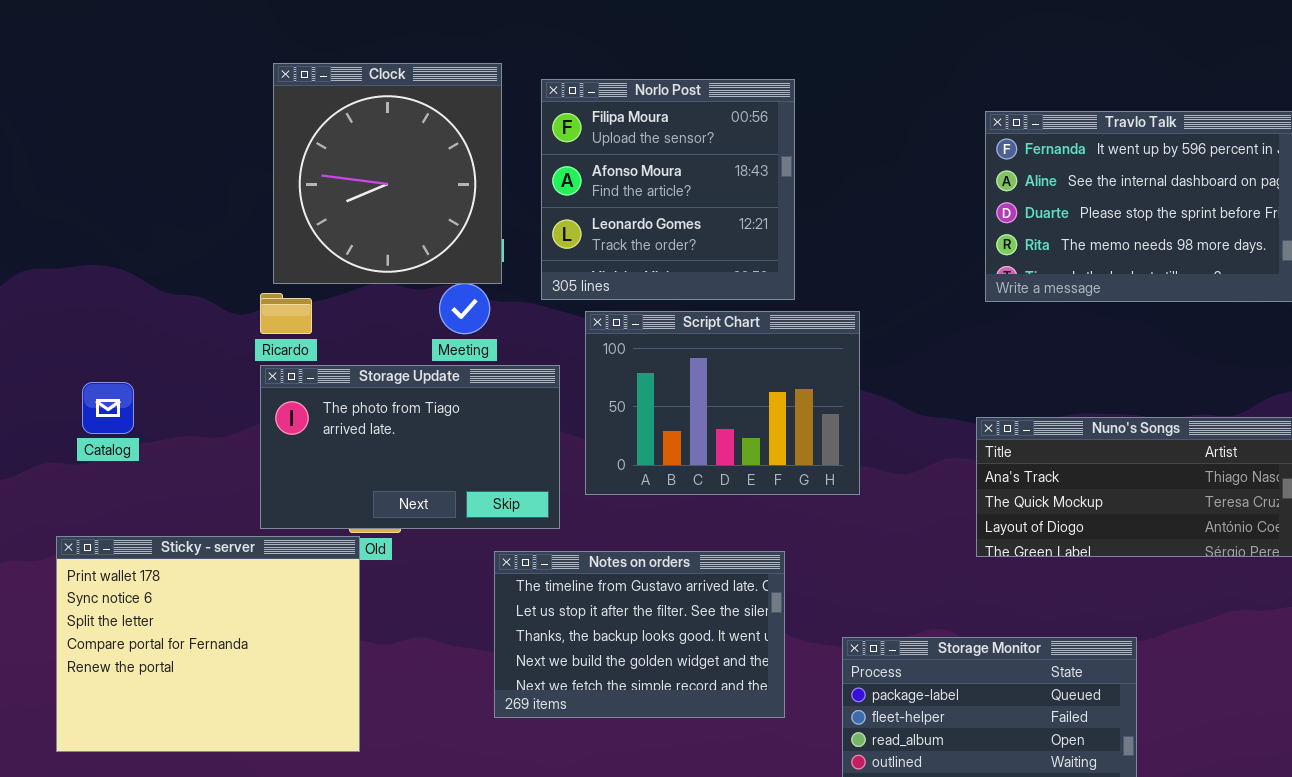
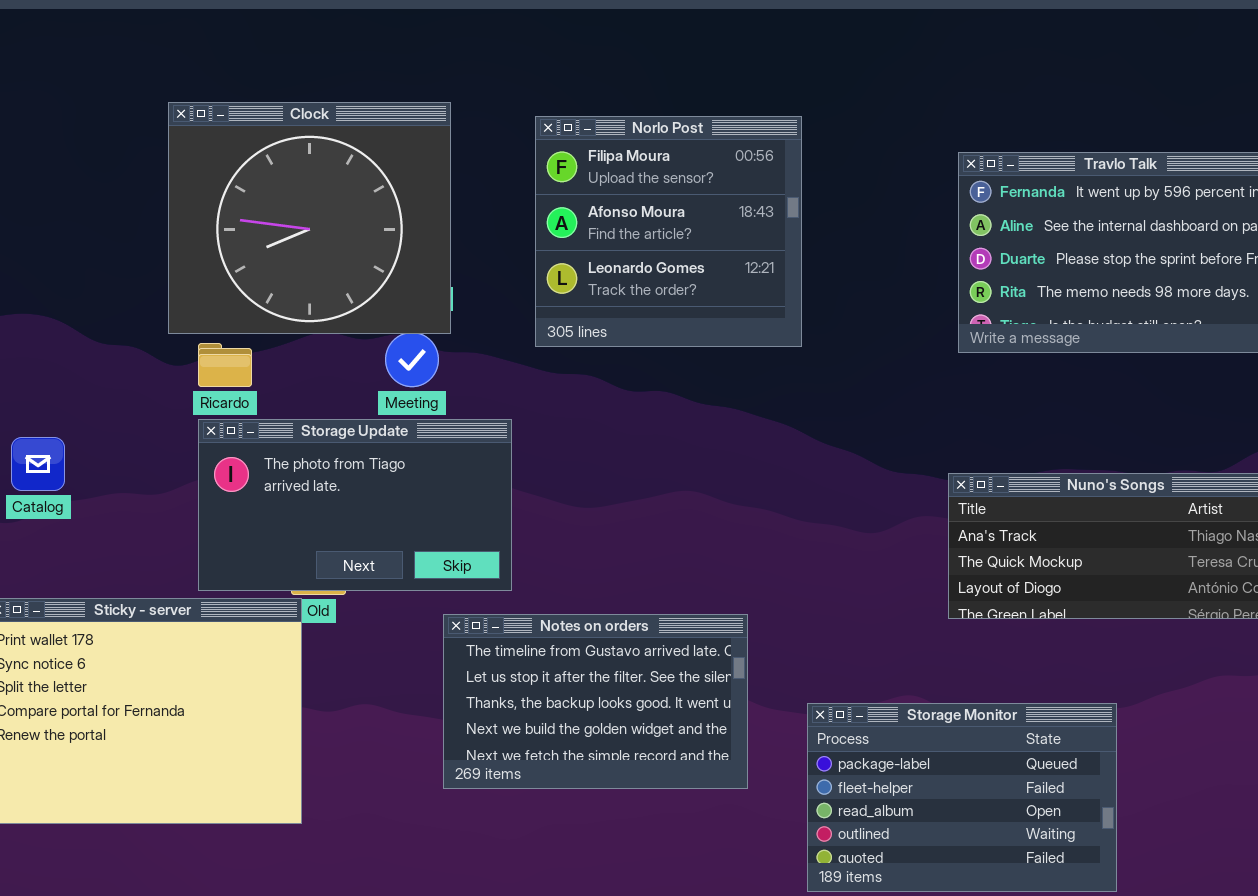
Clock: [273,63,502,284] -> [168,102,451,334], resized
Norlo Post: [541,79,795,300] -> [535,116,802,347], moved
Script Chart: [585,311,860,495] -> none, closed

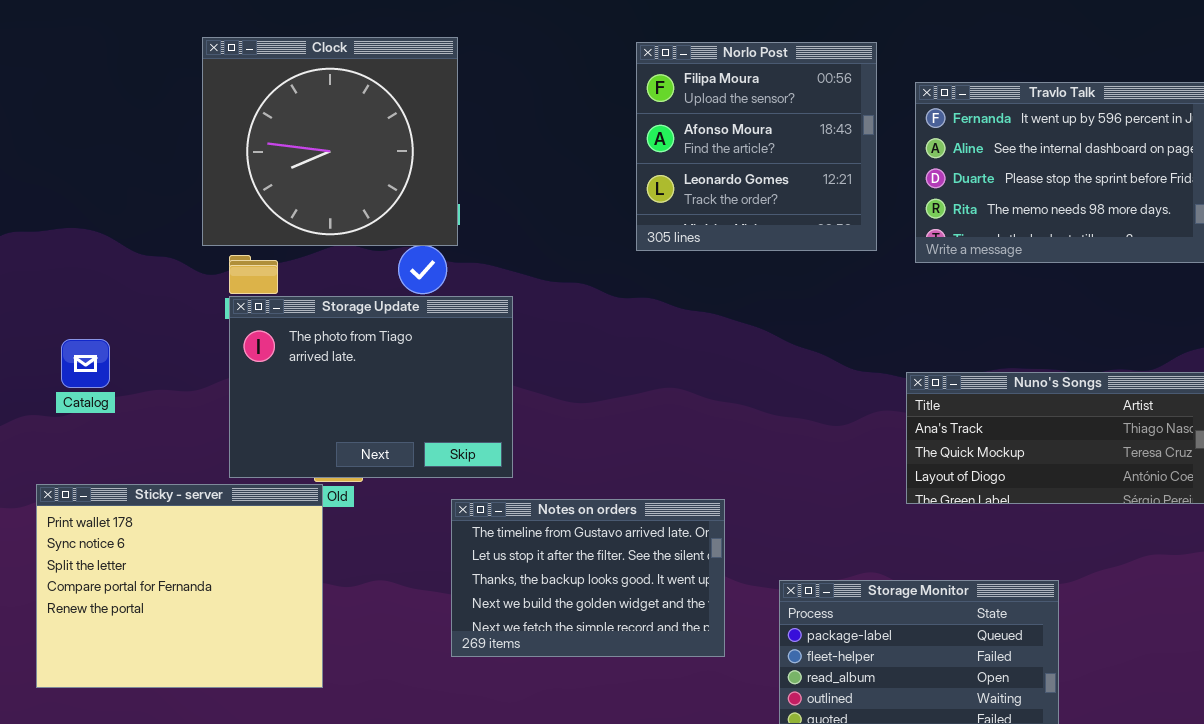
Norlo Post: [535,116,802,347] -> [636,42,877,251], moved
Storage Update: [198,419,512,591] -> [229,296,513,478], resized

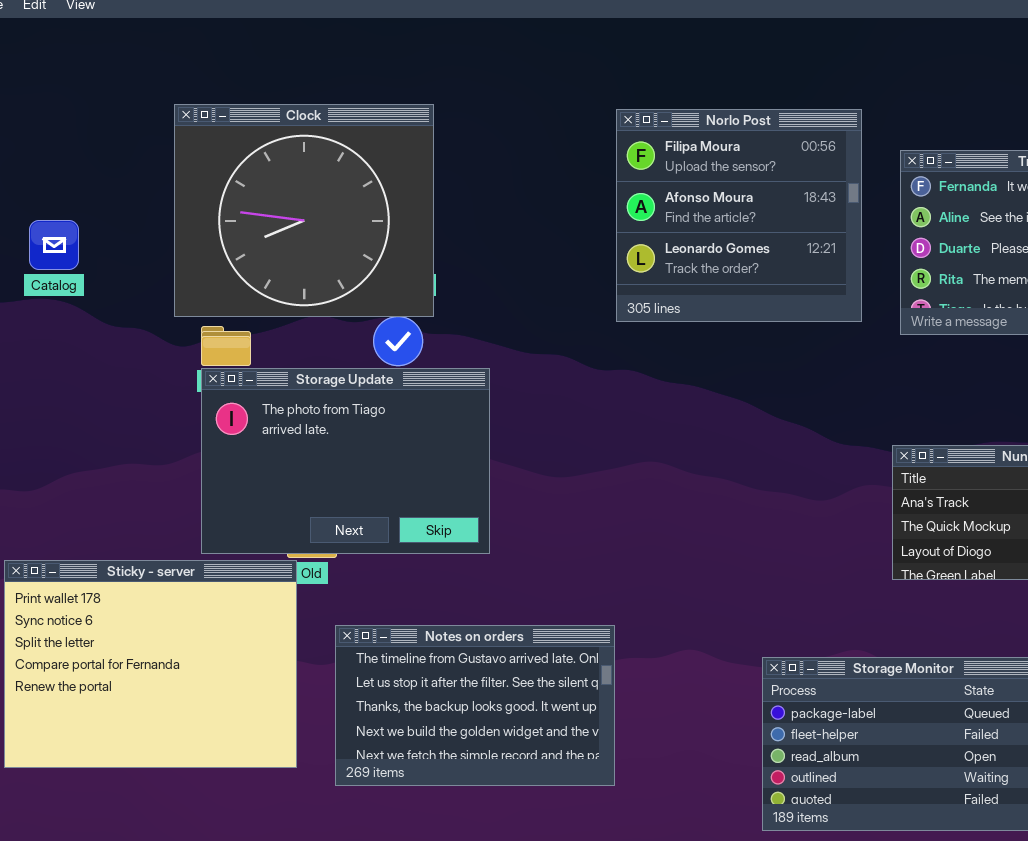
Catalog: [61,339,110,388] -> [29,220,79,270], moved
Notes on orders: [451,499,725,657] -> [335,625,615,786], moved

